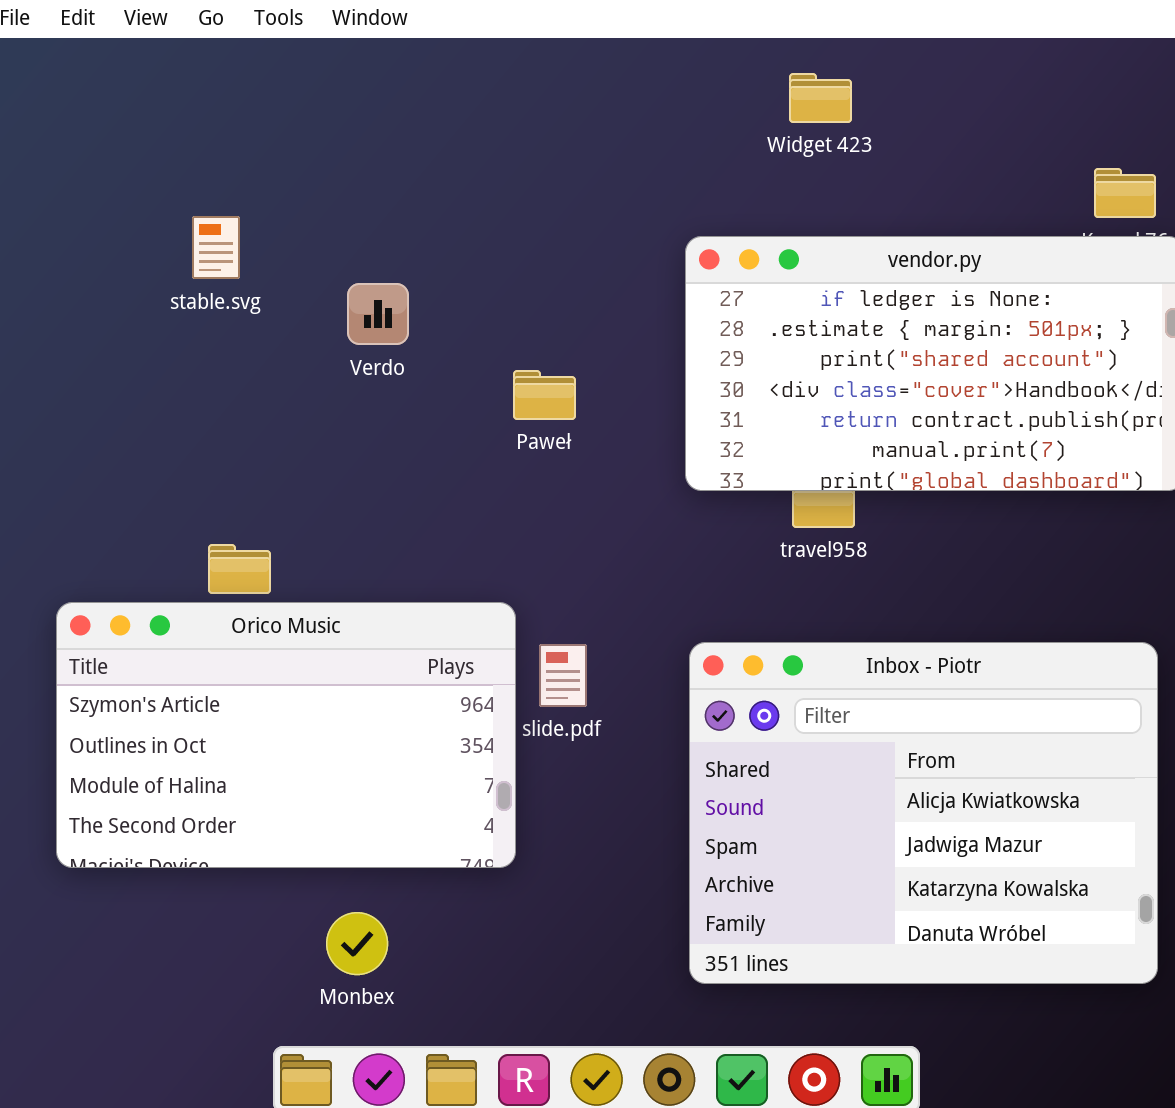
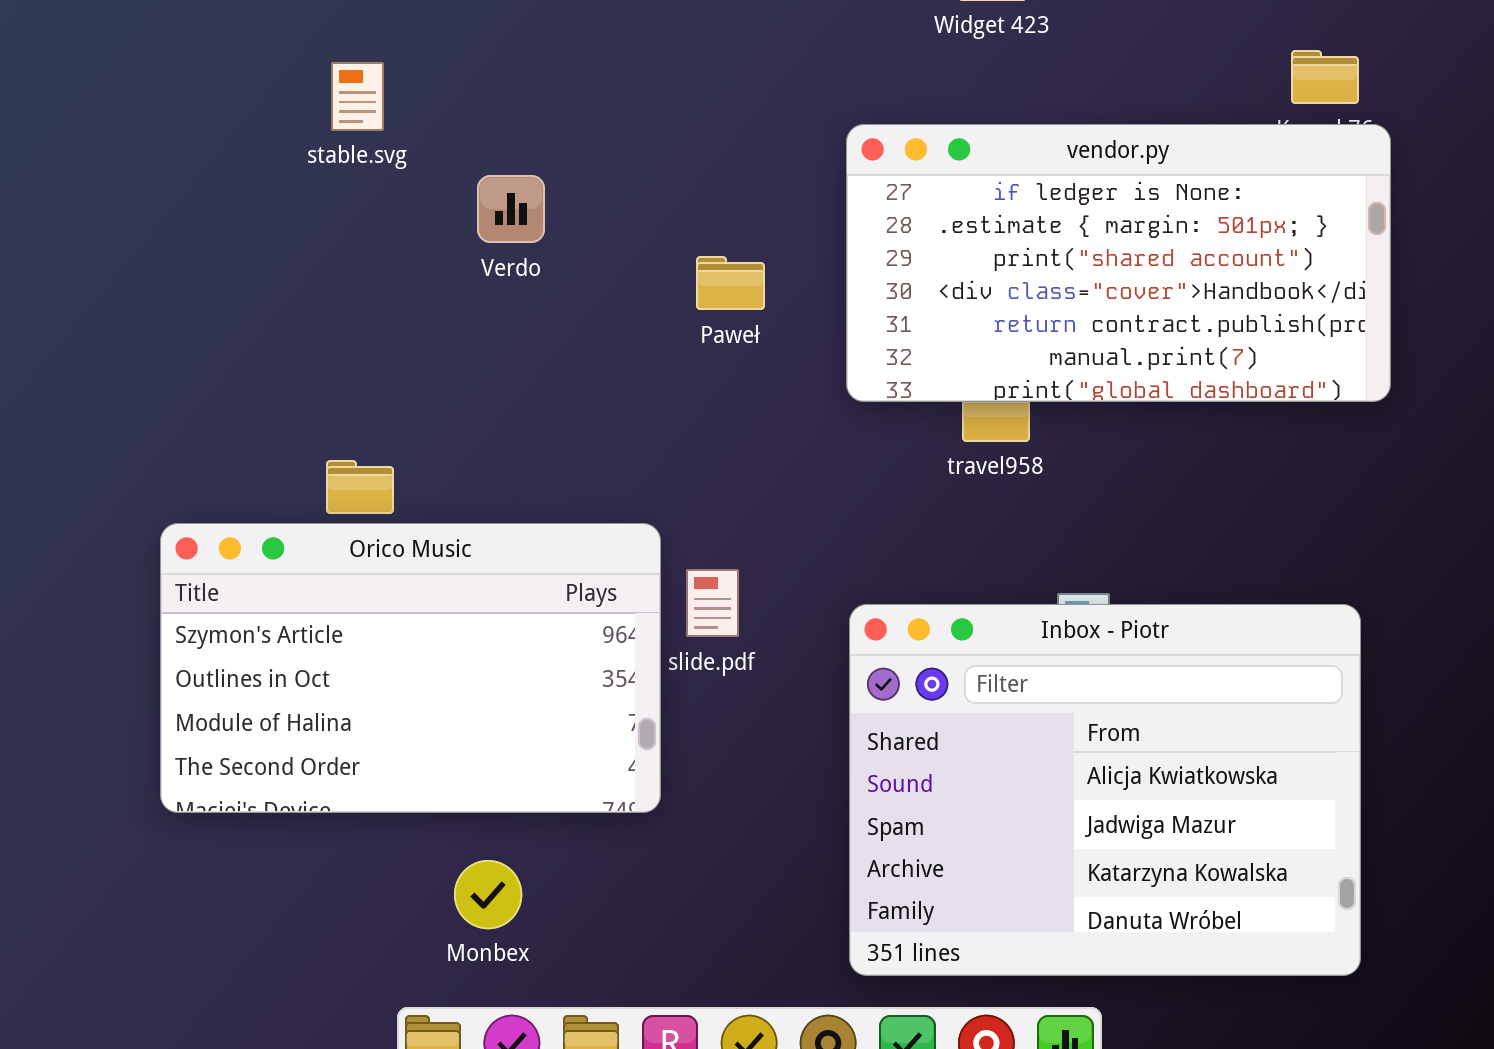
stable.svg: [192,216,240,279] -> [331,62,384,131], moved
Paweł: [513,370,576,420] -> [696,256,765,310], moved
Inbox - Piotr: [689,642,1158,984] -> [849,604,1361,976], moved

